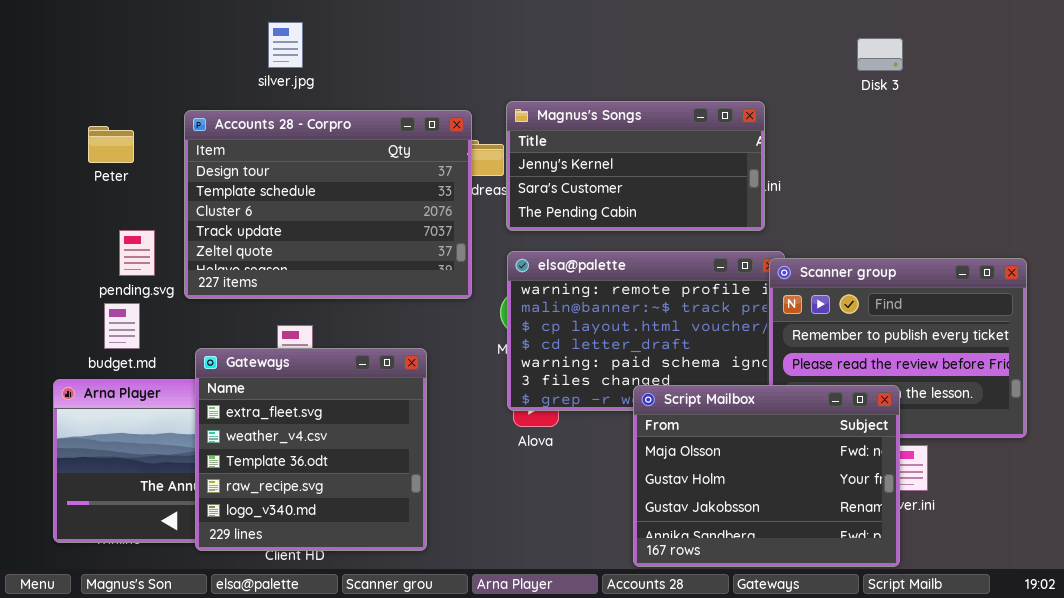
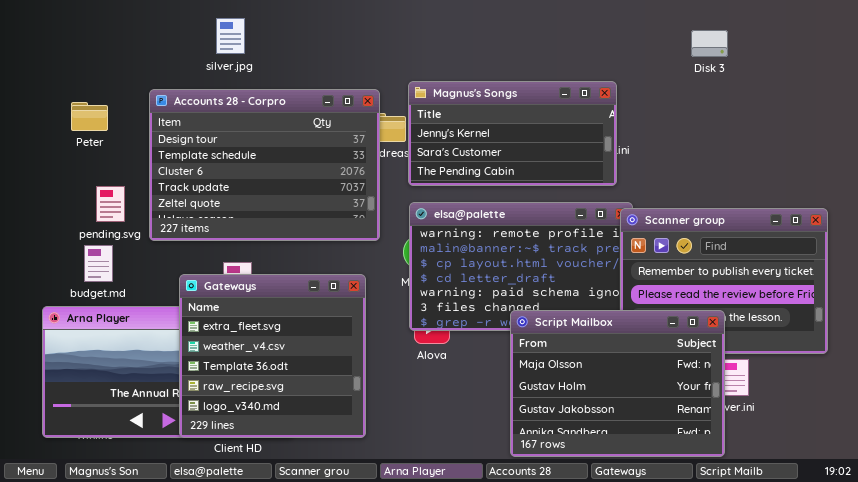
Gateways: [195,348,427,551] -> [179,274,366,438], moved

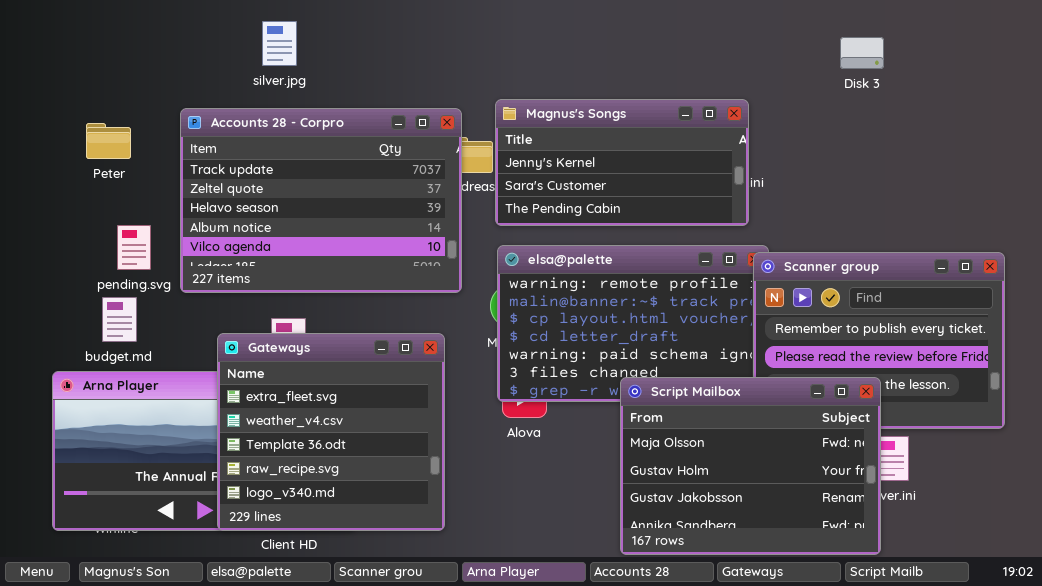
Accounts 28 - Corpro: [149,89,380,241] -> [180,108,462,293], scrolled down 3 rows

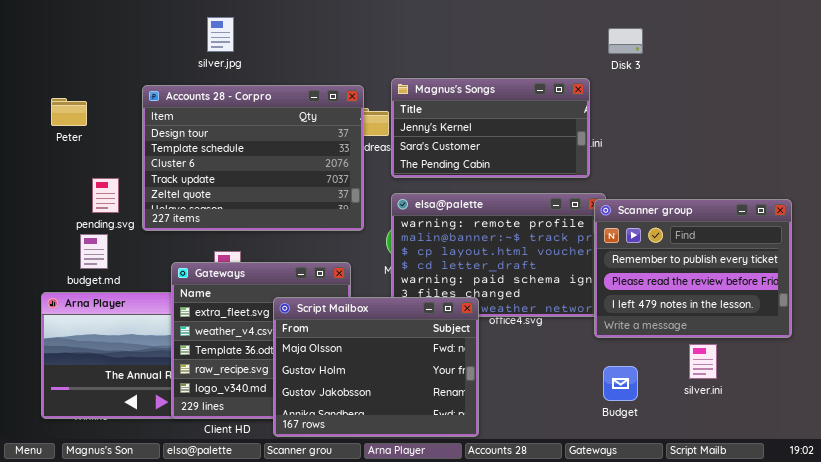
Disk 3: [840,37,884,69] -> [608,28,643,54], moved
Accounts 28 - Corpro: [180,108,462,293] -> [142,85,364,231], scrolled up 3 rows
Peter: [86,123,131,159] -> [51,98,87,126], moved
Script Mailbox: [620,377,881,555] -> [273,297,479,437], moved

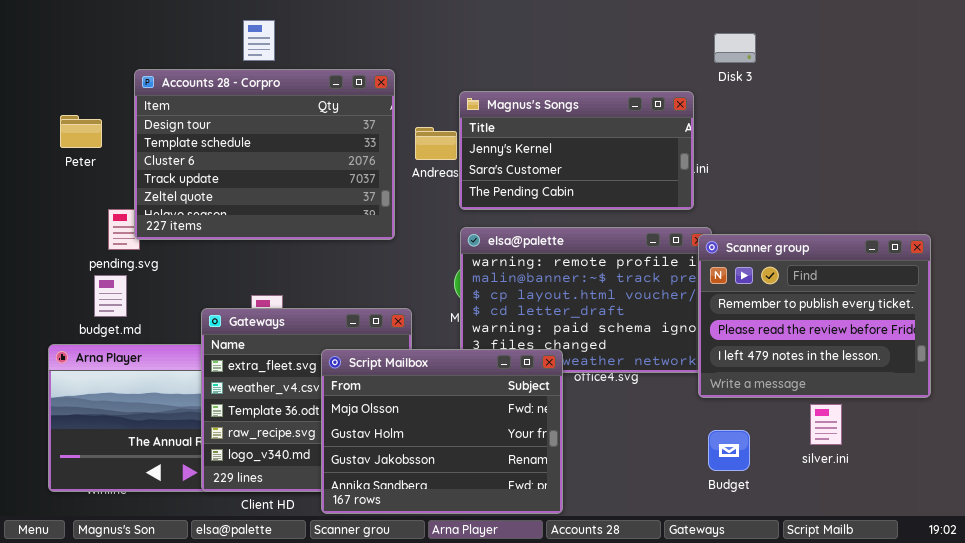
Accounts 28 - Corpro: [142,85,364,231] -> [134,69,395,240], moved

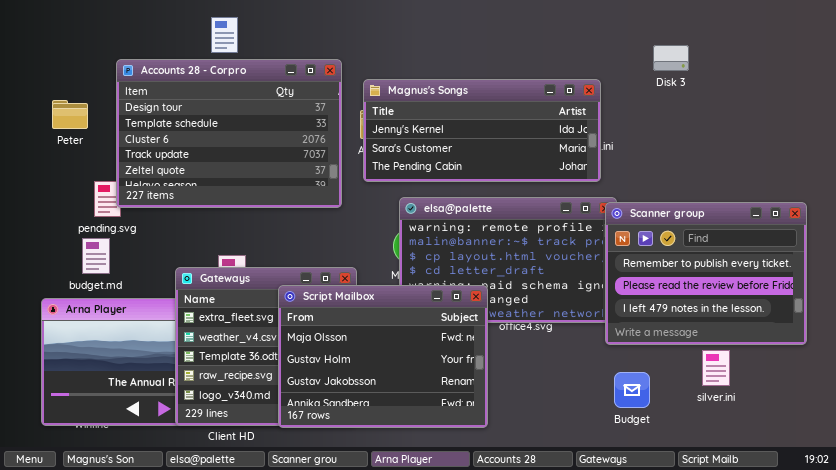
Disk 3: [714,33,756,63] -> [653,45,689,71], moved
Magnus's Songs: [459,91,694,210] -> [363,79,601,182], resized
Script Mailbox: [321,349,563,514] -> [278,285,488,428], moved

